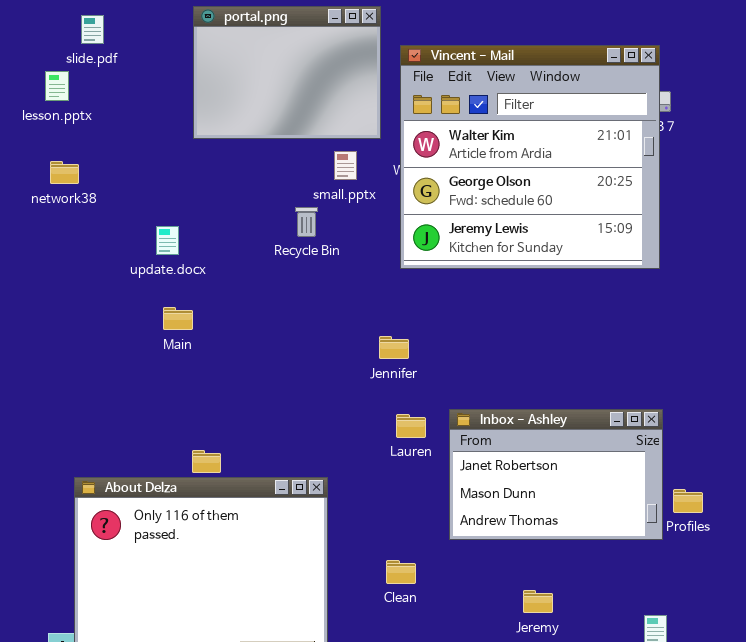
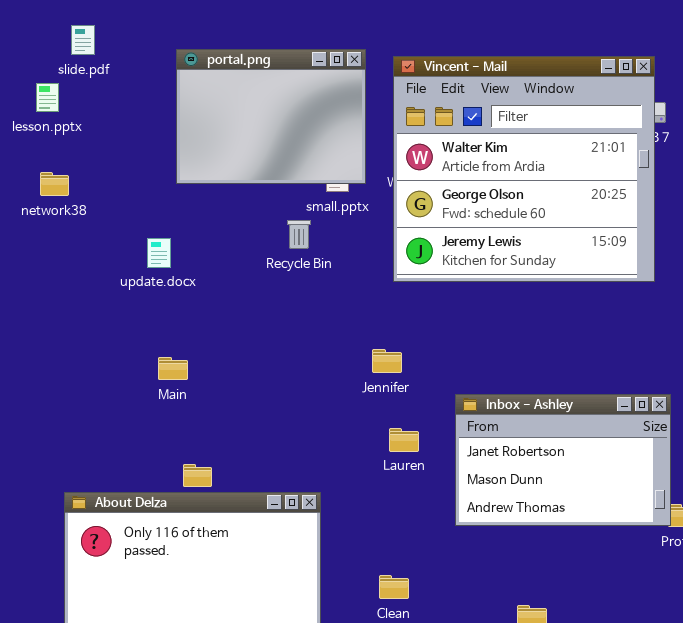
portal.png: [193,6,381,139] -> [176,49,366,184], moved
Main: [163,307,193,330] -> [158,357,188,380], moved
Inbox - Ashley: [449,409,663,540] -> [455,394,671,526], moved

